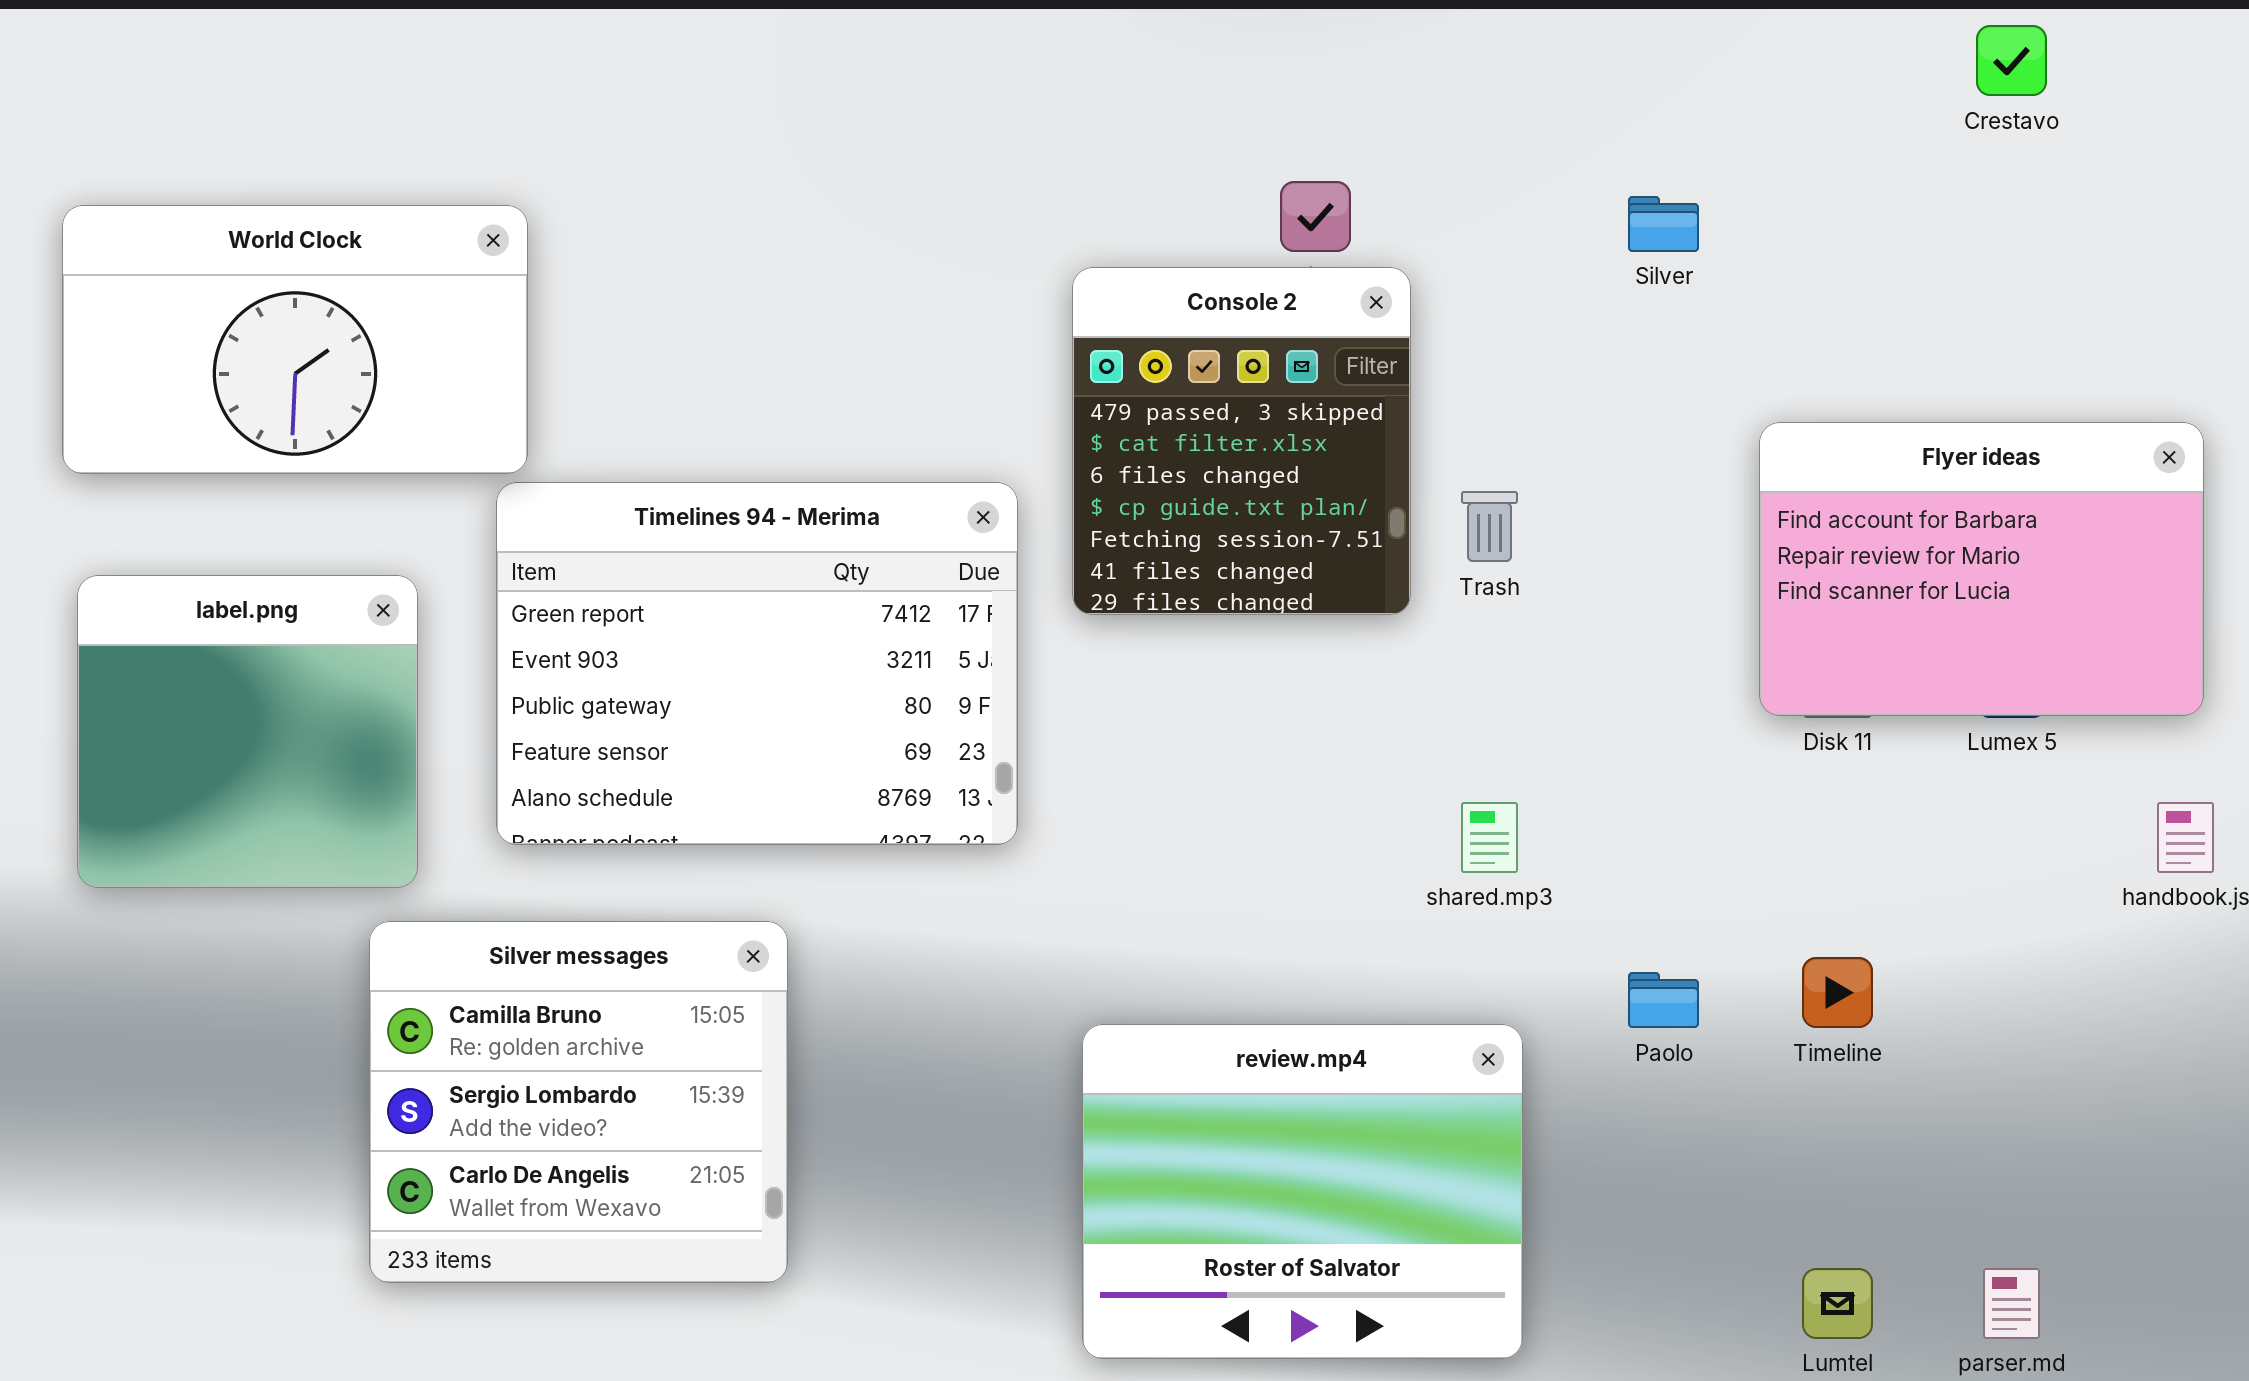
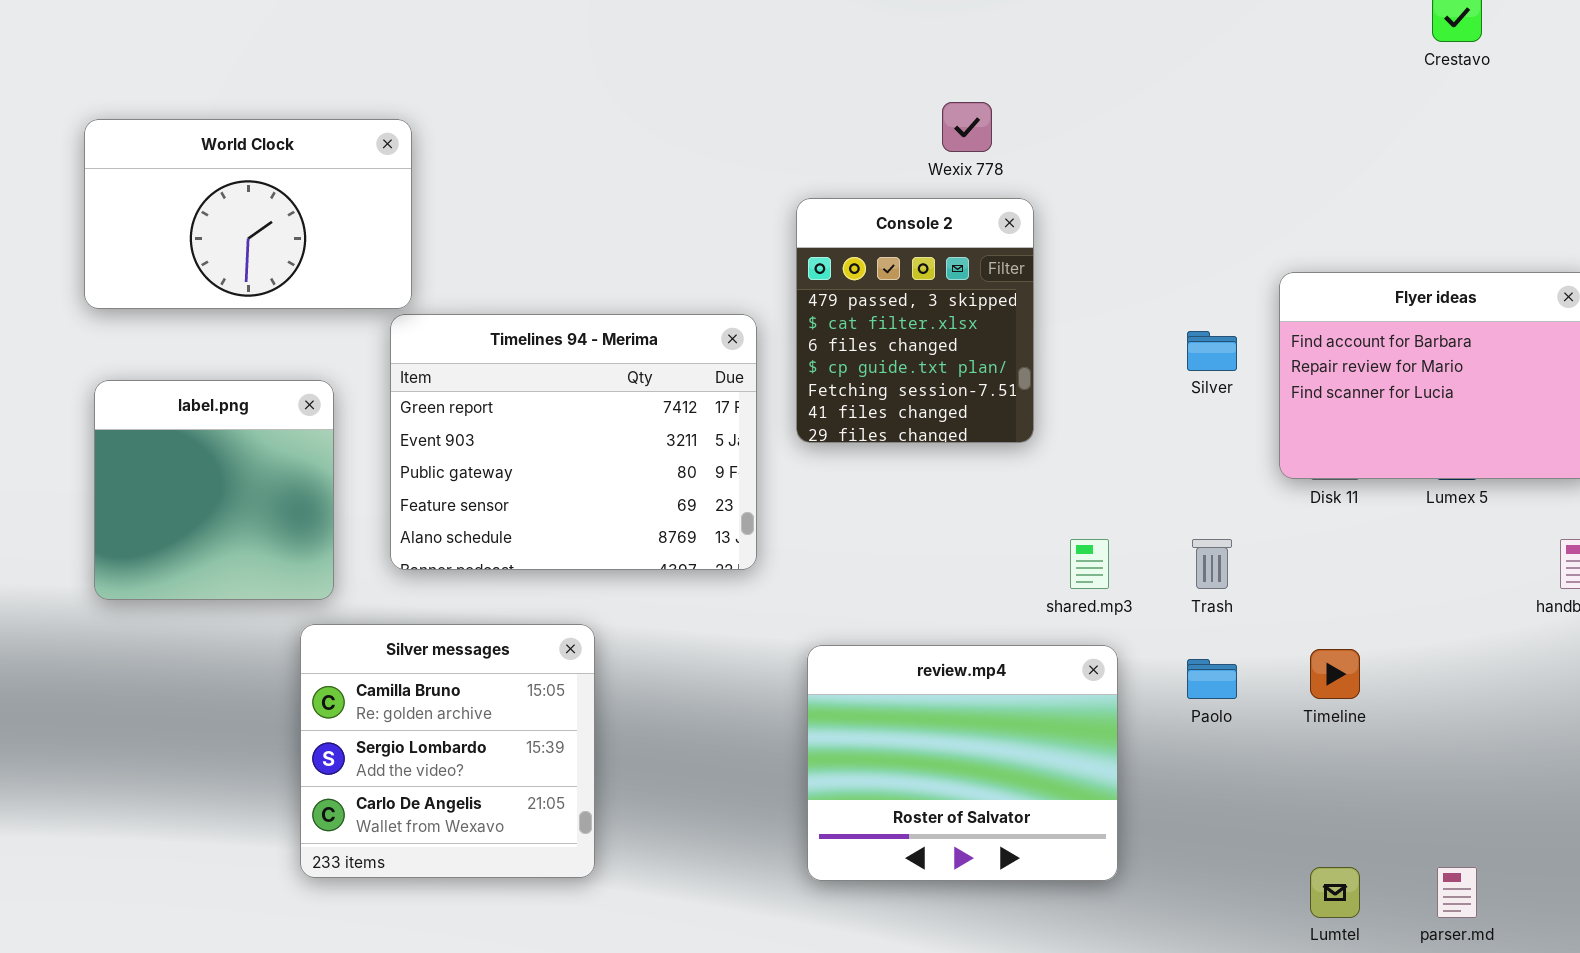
Silver: [1628,196,1699,252] -> [1187,331,1237,371], moved
Console 2: [1072,267,1411,615] -> [796,198,1034,443], moved
Trash: [1461,491,1518,562] -> [1192,539,1232,589], moved
review.mp4: [1082,1024,1523,1359] -> [807,645,1118,881], moved

